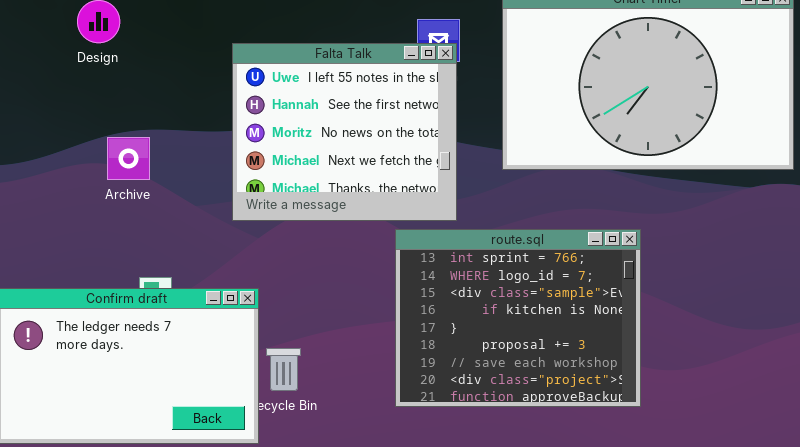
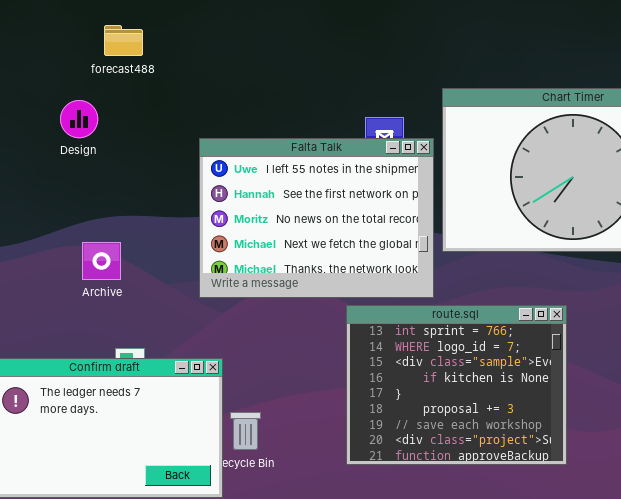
Falta Talk: [232,43,457,221] -> [199,138,434,298], resized
Archive: [107,137,150,180] -> [82,242,121,280], moved

